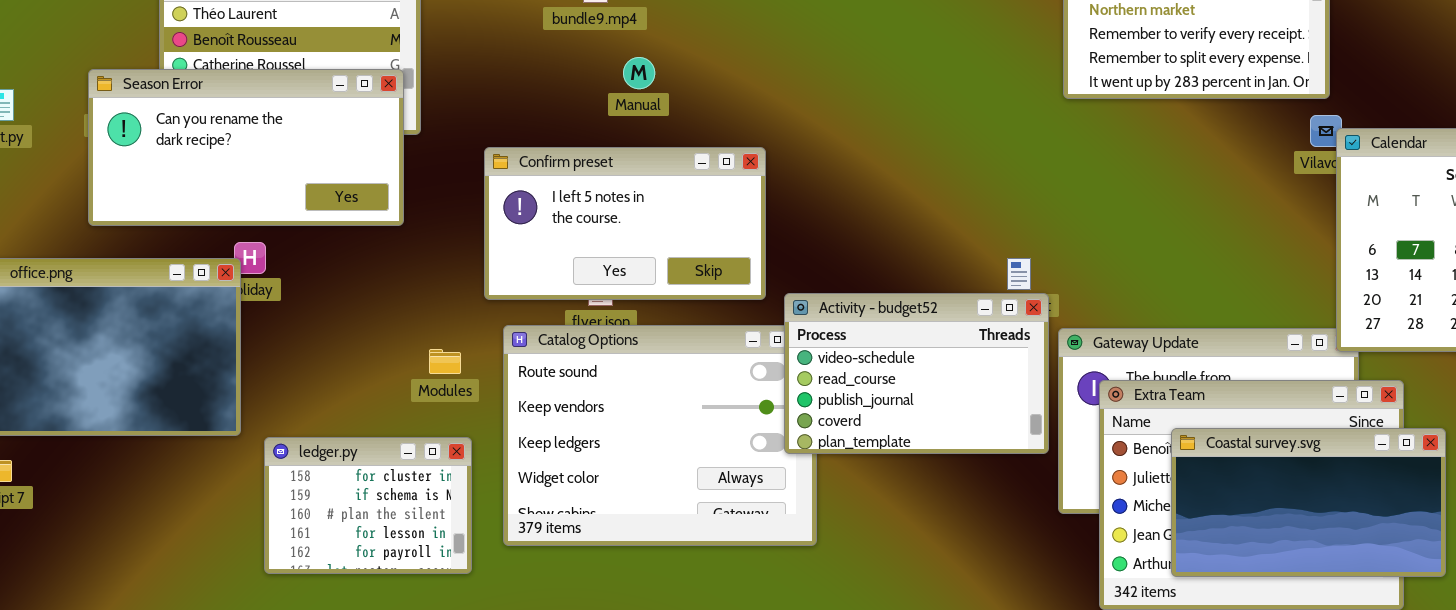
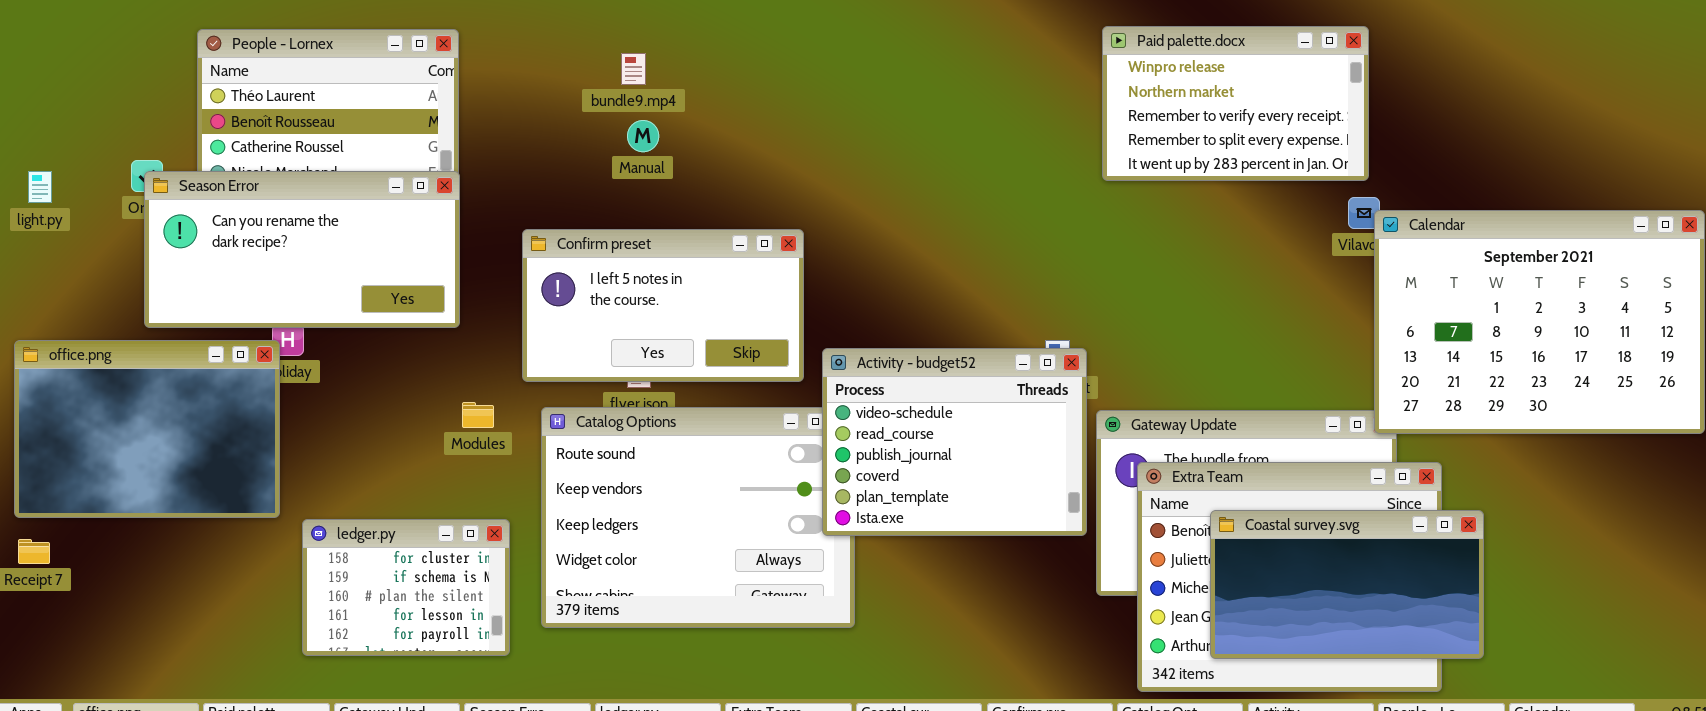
Manual: [623,57,655,89] -> [627,120,659,152], moved
Season Error: [88,69,404,226] -> [144,171,460,328], moved
Activity - budget52: [784,293,1049,454] -> [822,348,1087,536], resized
Modules: [429,349,461,374] -> [462,402,494,428], moved

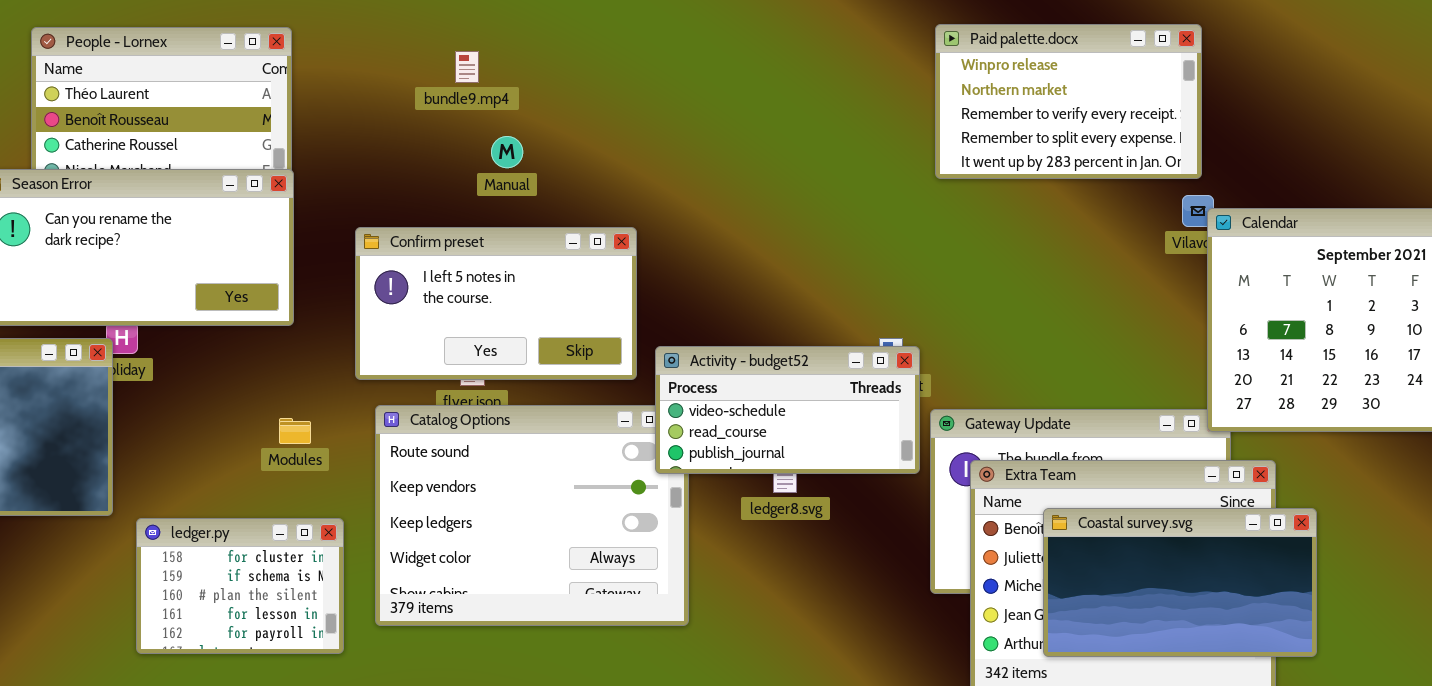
Manual: [627,120,659,152] -> [491,136,523,168], moved
Activity - budget52: [822,348,1087,536] -> [655,346,920,474], resized
Modules: [462,402,494,428] -> [279,418,311,444], moved

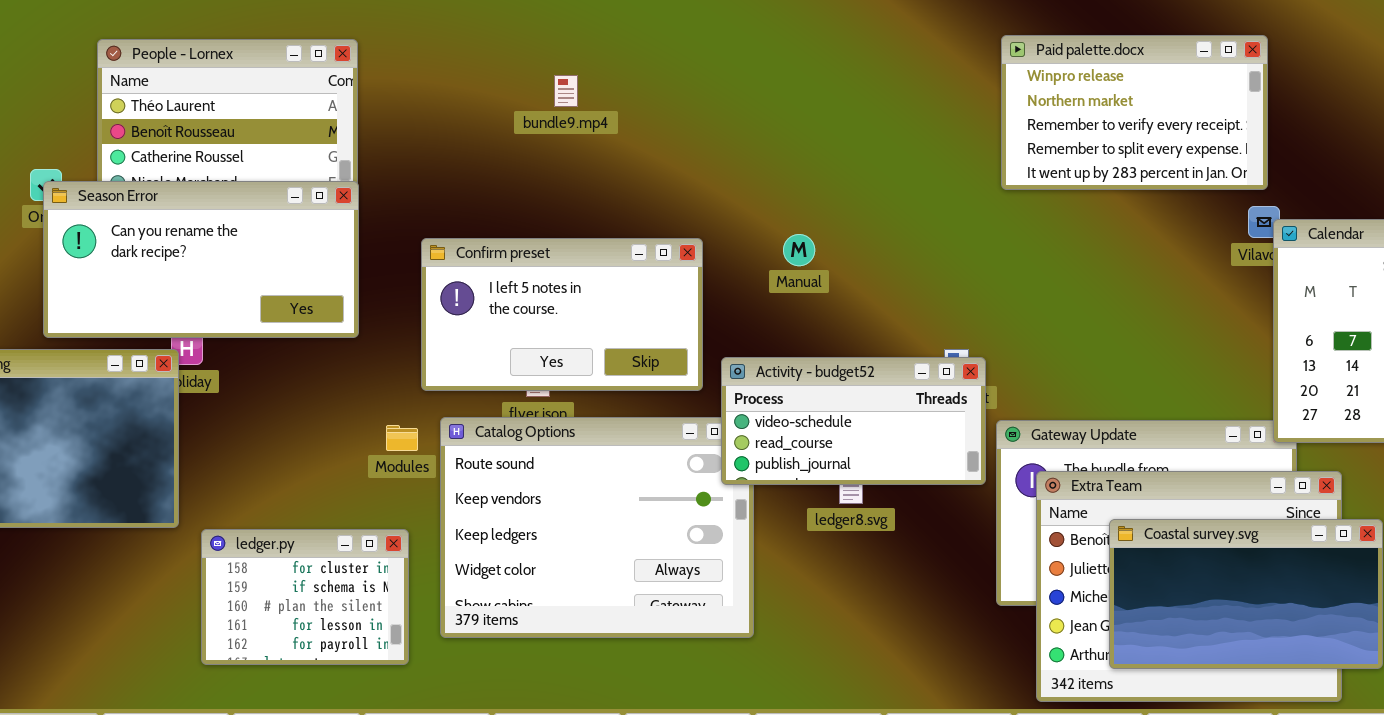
bundle9.mp4: [455,51,479,83] -> [554,75,578,107], moved
Manual: [491,136,523,168] -> [783,234,815,266], moved
Modules: [279,418,311,444] -> [386,425,418,451], moved

